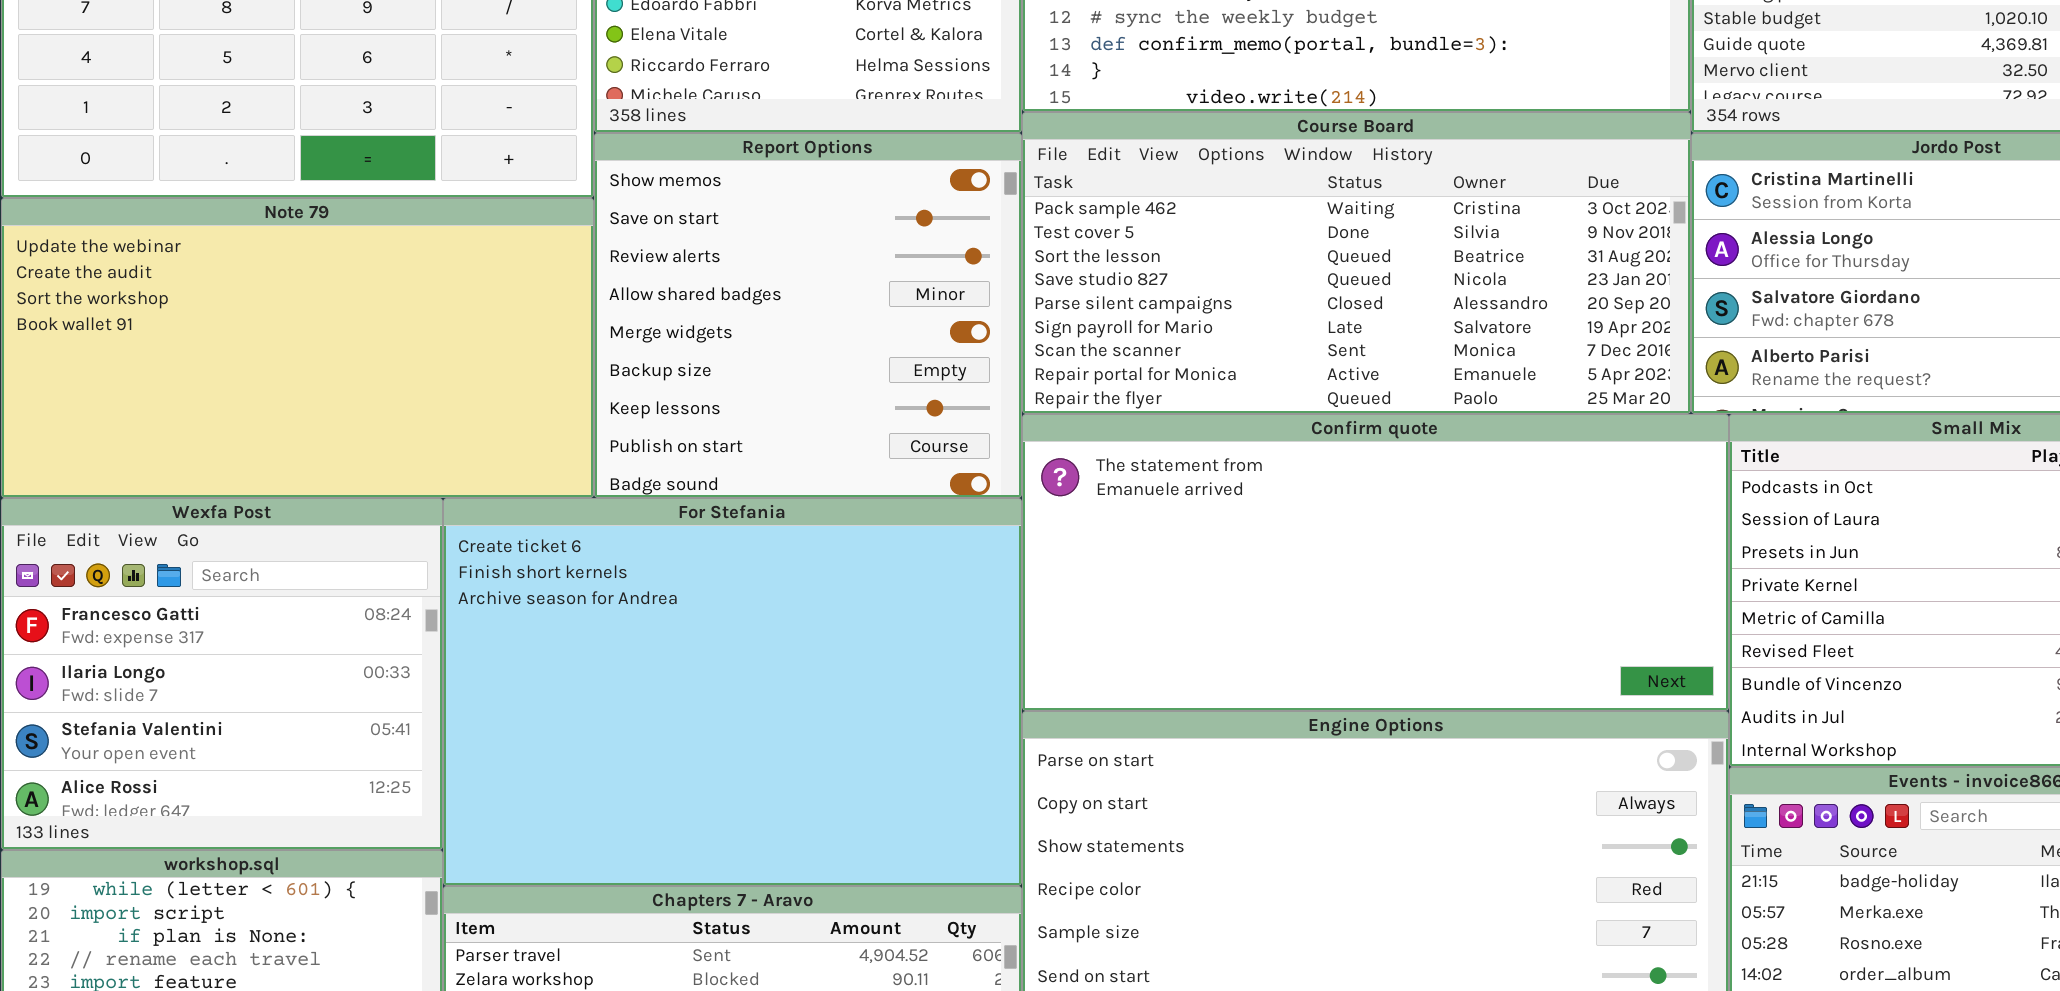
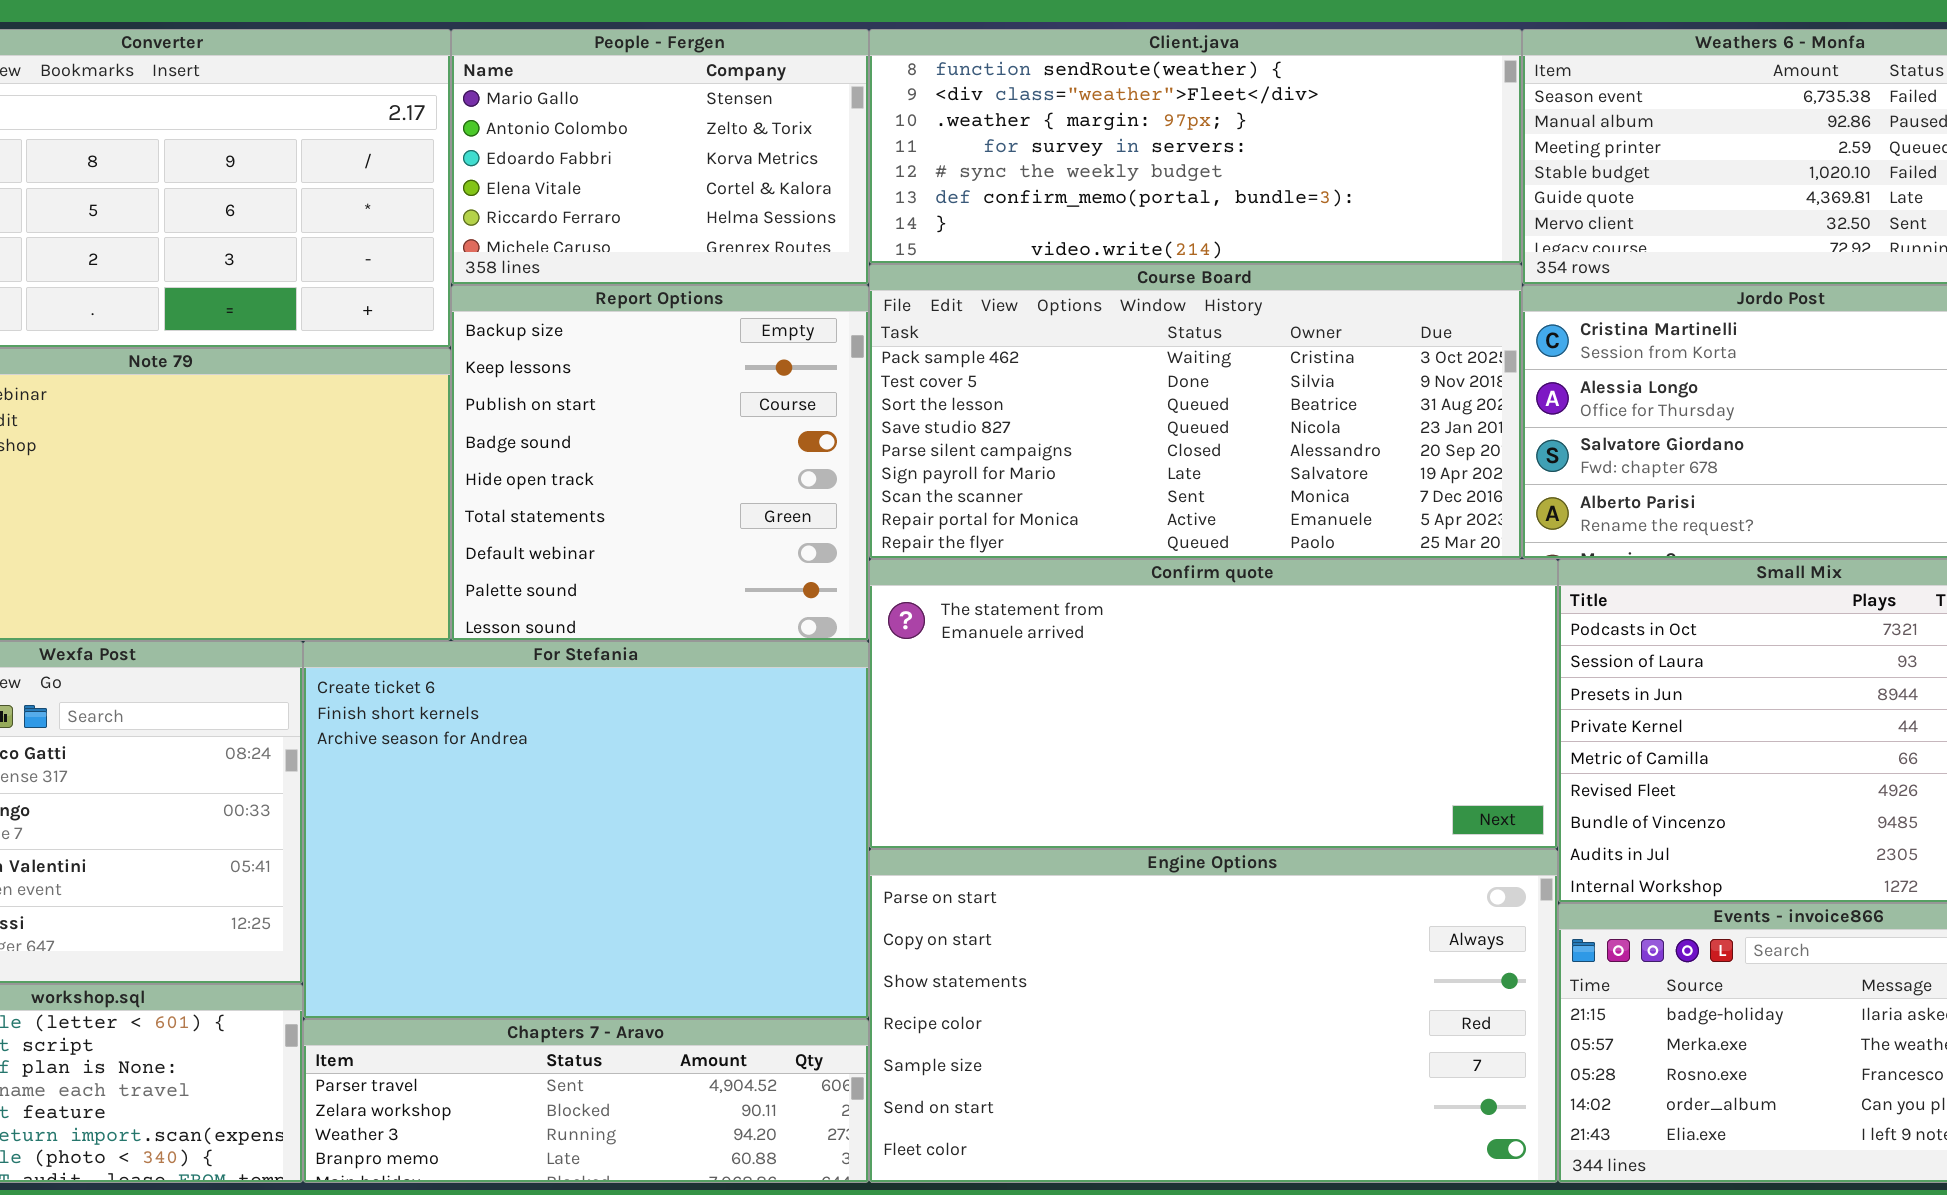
Report Options: [594,133,1022,498] -> [451,285,869,641], scrolled down 5 rows

